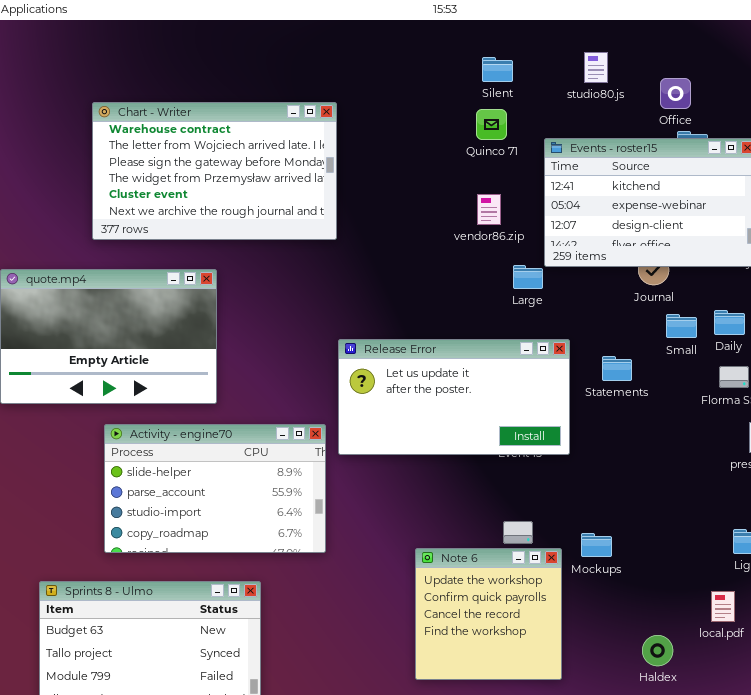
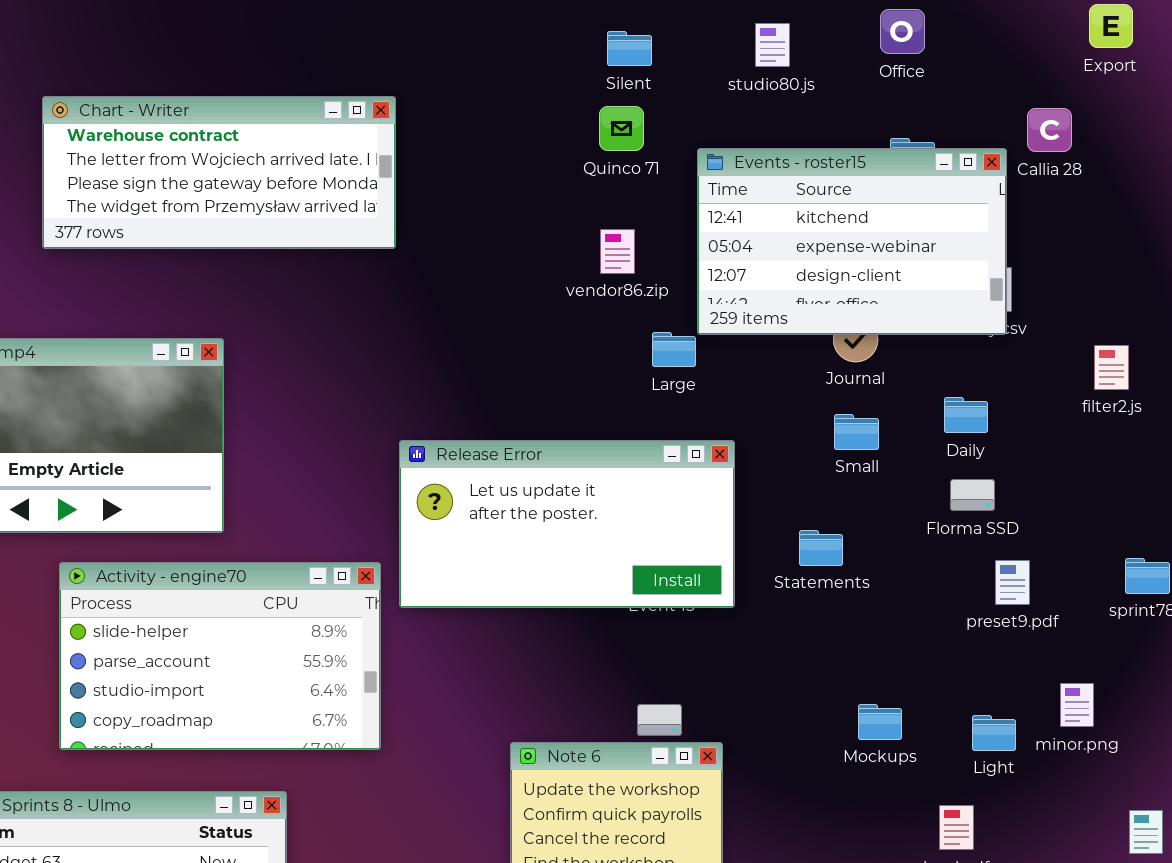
Office: [660,78,691,109] -> [880,9,925,54], moved
Chart - Writer: [92,102,337,240] -> [42,96,396,249], resized
Small: [666,314,697,338] -> [834,414,879,450], moved
Statements: [602,356,632,381] -> [799,530,843,566], moved
Mockups: [581,533,612,557] -> [858,704,902,740], moved

